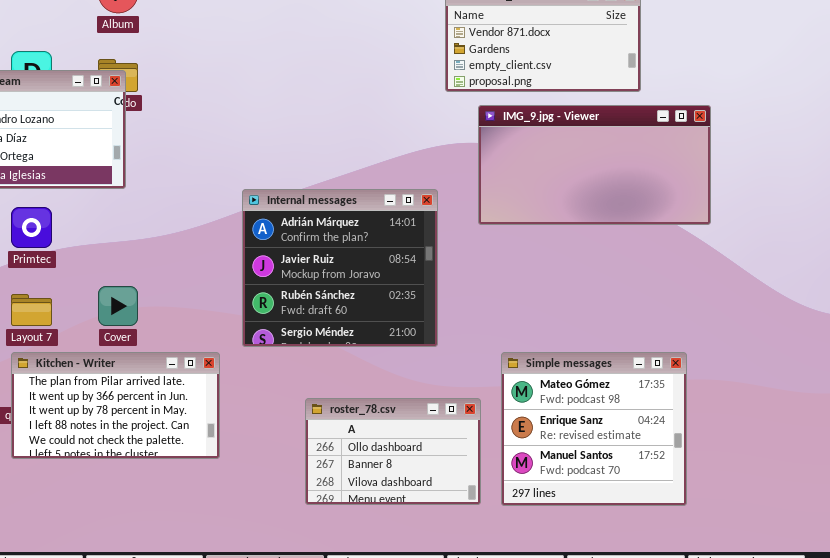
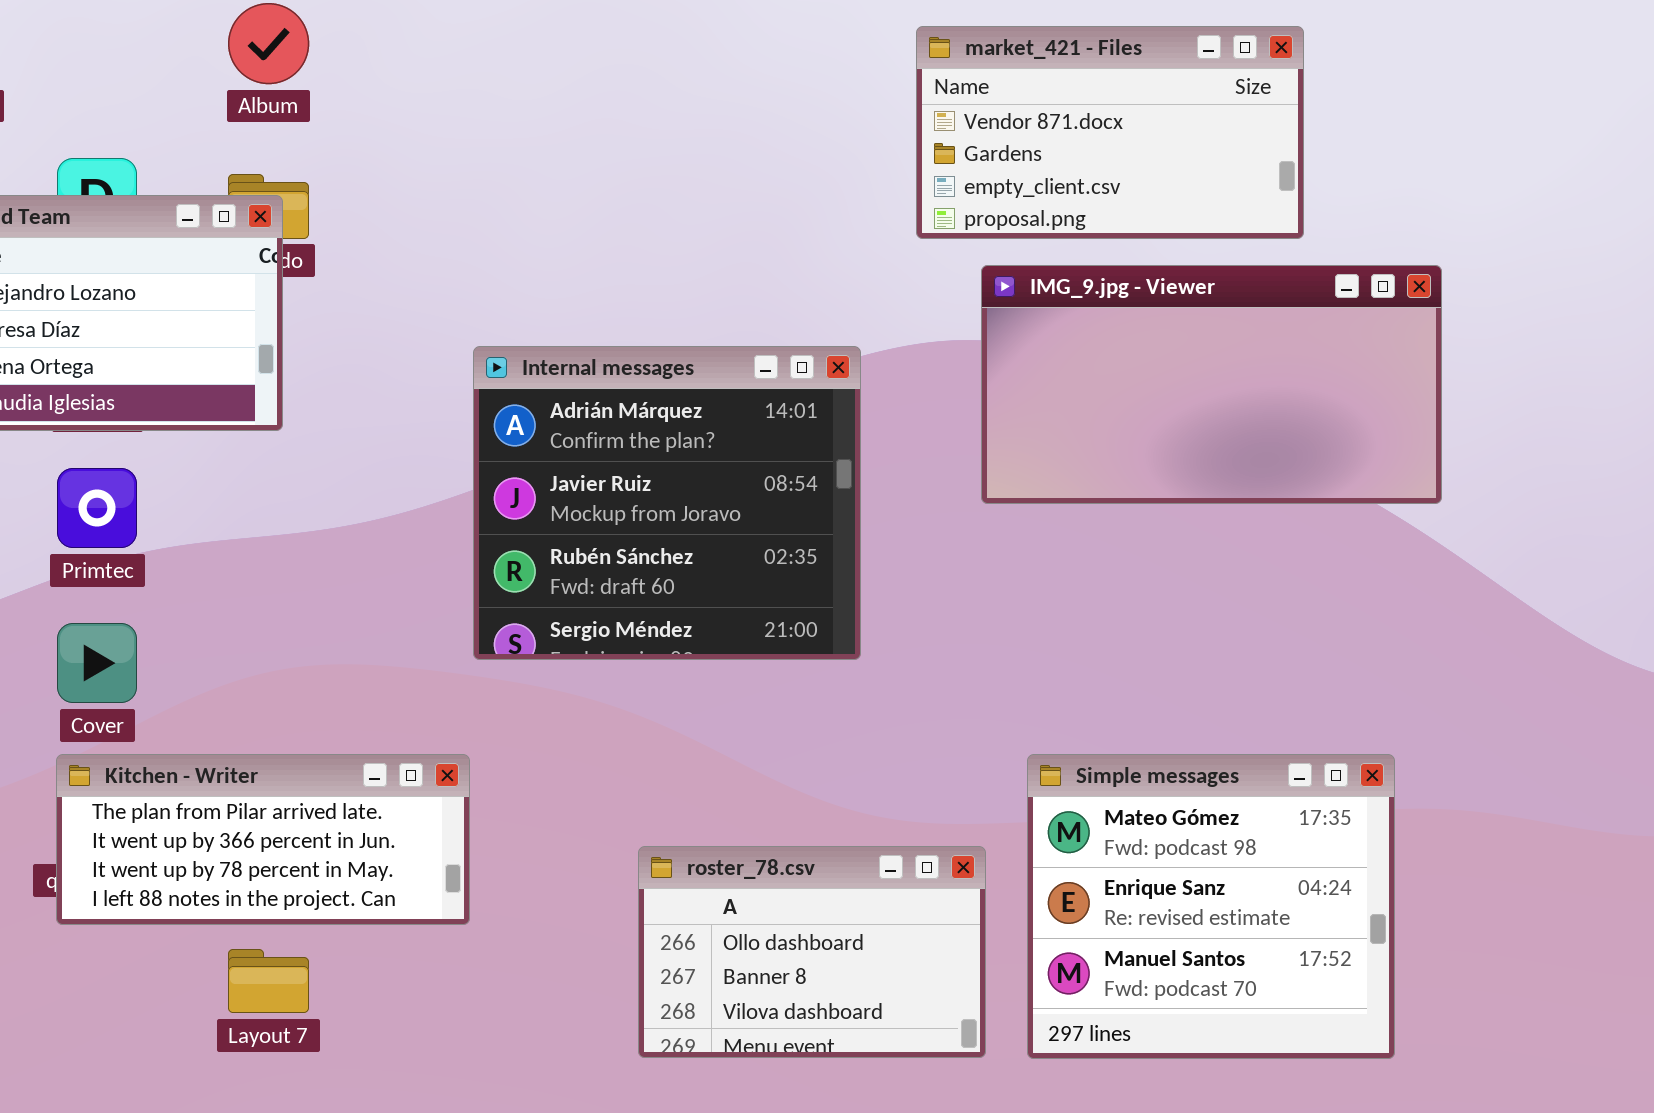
Internal messages: [242,189,438,347] -> [473,346,861,660], moved
Cover: [98,286,138,326] -> [57,623,137,703], moved
Layout 7: [11,294,52,326] -> [228,949,309,1013], moved
Kitchen - Writer: [11,352,220,459] -> [56,754,470,925], resized

